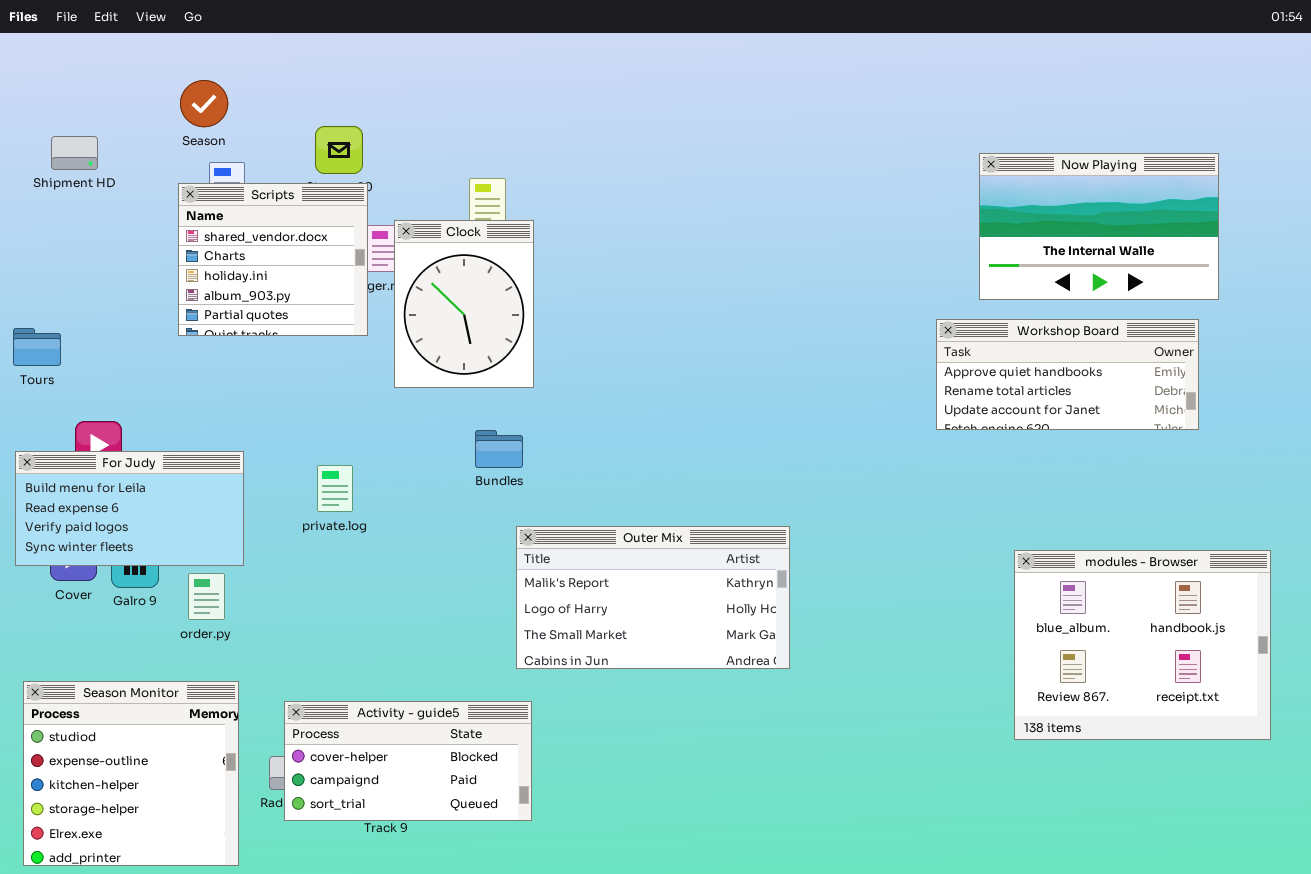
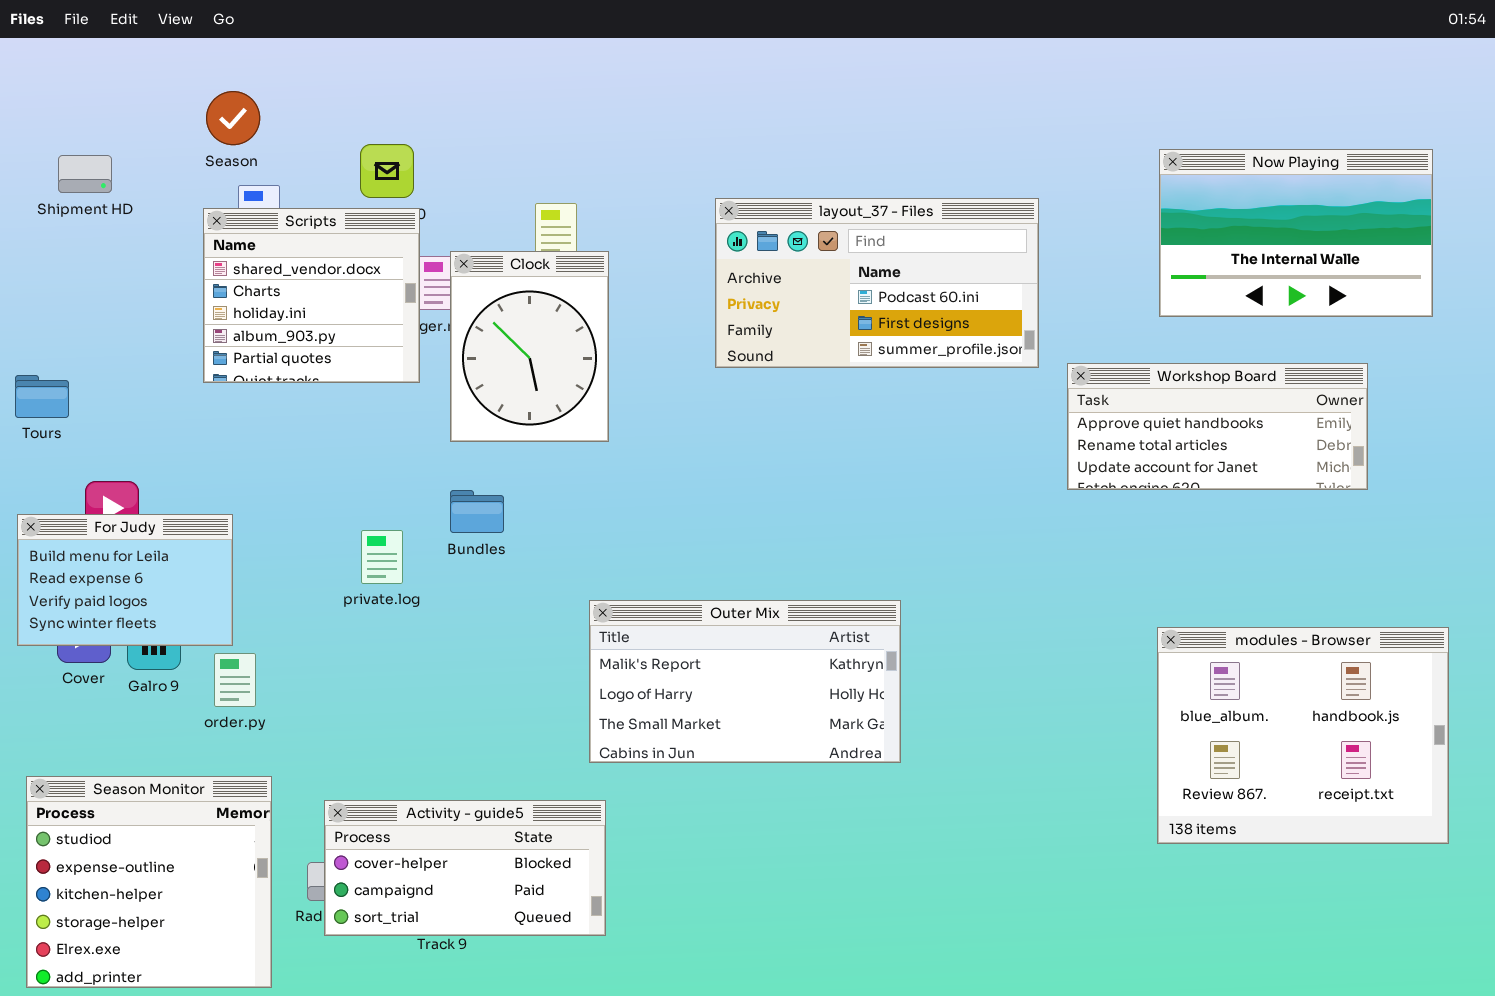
Now Playing: [979,153,1219,300] -> [1159,149,1433,317], moved
layout_37 - Files: none -> [715,198,1039,368], opened
Bundles: [475,430,523,468] -> [450,490,504,533], moved
For Judy: [15,451,244,566] -> [17,514,233,646], resized

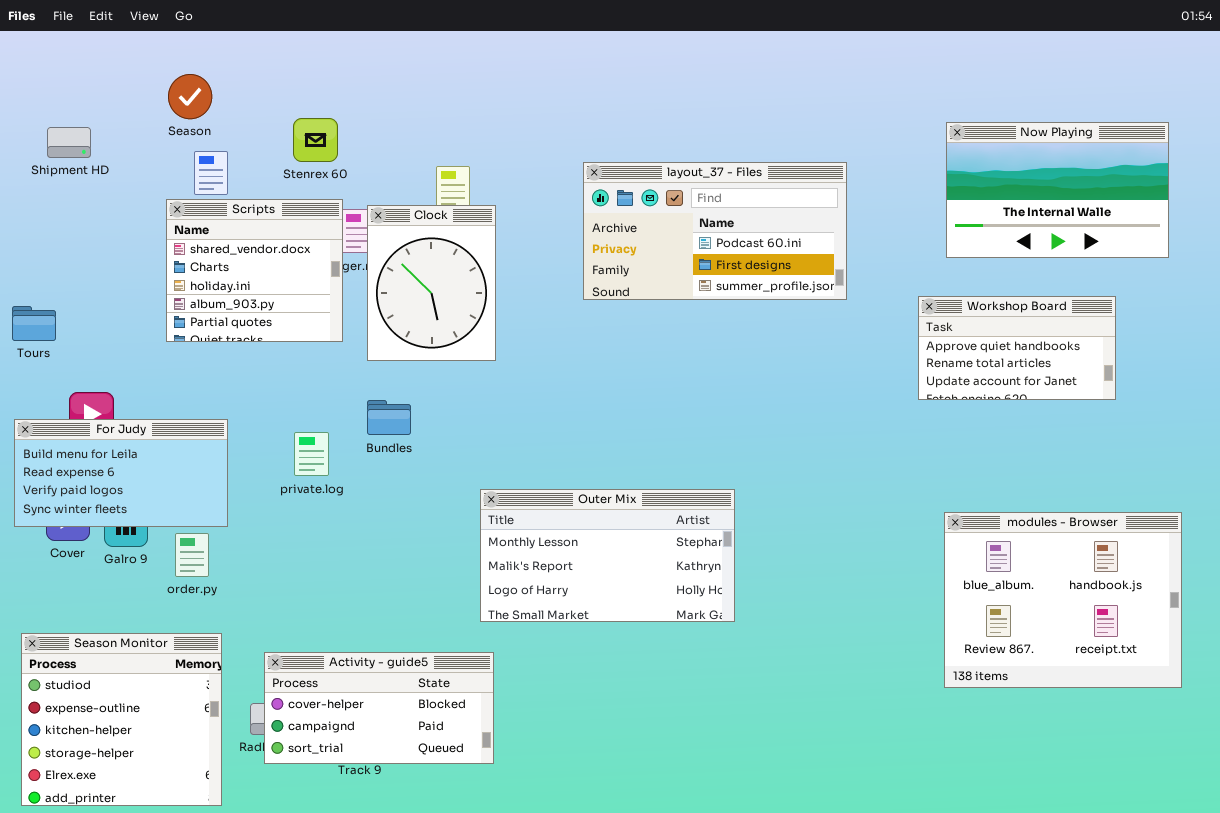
Scripts: [203,208,420,383] -> [166,199,343,342], moved
Workshop Board: [1067,363,1368,490] -> [918,296,1116,400], resized
For Judy: [17,514,233,646] -> [14,419,228,527], resized
Outer Mix: [589,600,901,763] -> [480,489,735,622], scrolled up 1 row

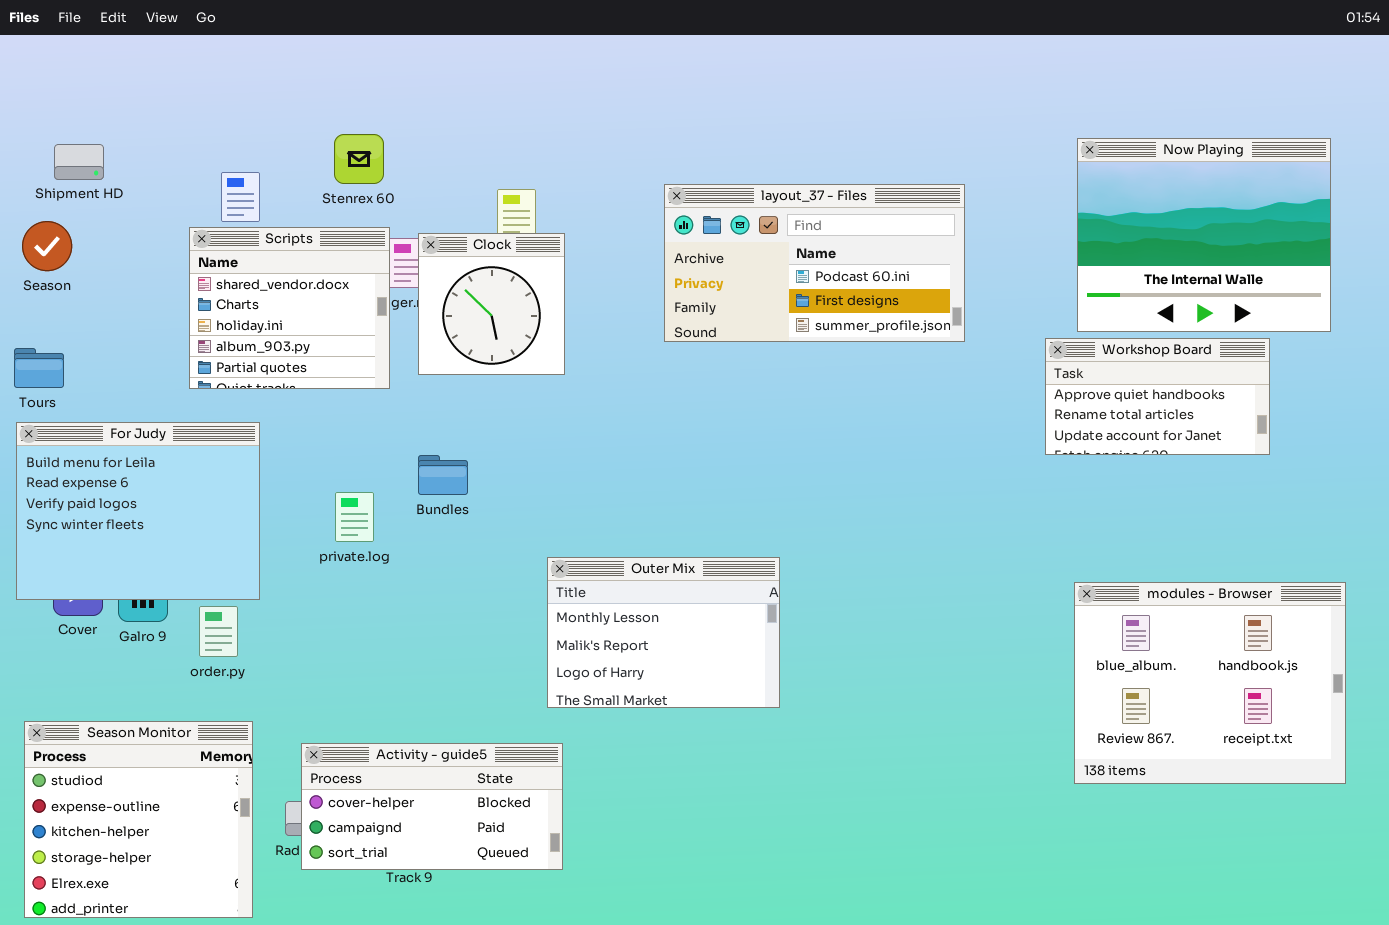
Season: [168,74,212,119] -> [22,221,72,271], moved
Now Playing: [946,122,1169,258] -> [1077,138,1331,332], resized
Clock: [367,205,496,361] -> [418,233,565,375], resized
For Judy: [14,419,228,527] -> [16,422,260,600], resized
Outer Mix: [480,489,735,622] -> [547,557,780,708], resized

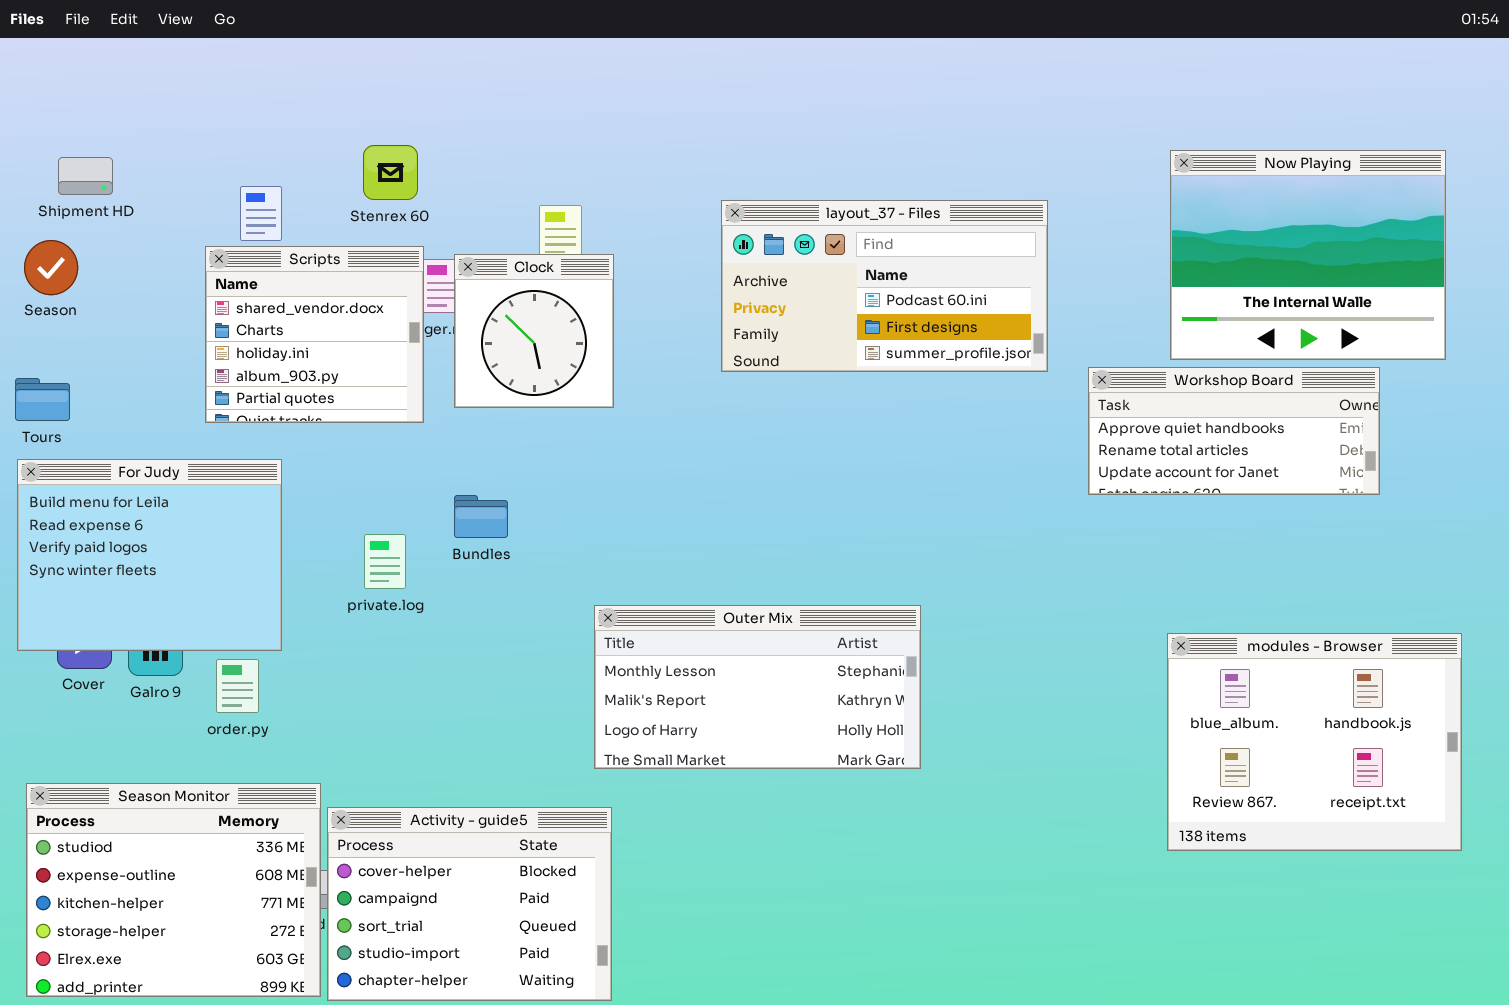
Workshop Board: [1045,338,1270,455] -> [1088,367,1380,495], resized
Outer Mix: [547,557,780,708] -> [594,605,921,769], resized
Season Monitor: [24,721,253,918] -> [26,783,321,997], resized
Activity - guide5: [301,743,563,870] -> [327,807,612,1001], resized

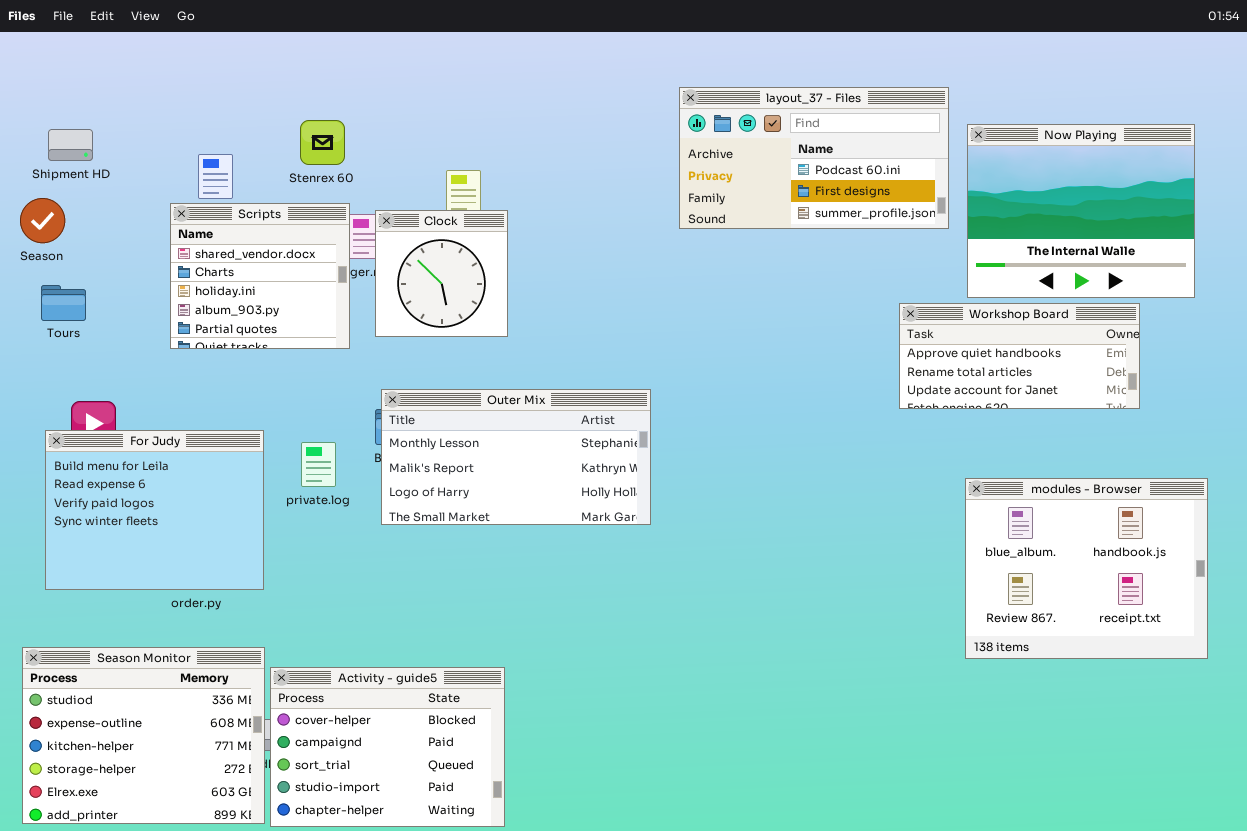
layout_37 - Files: [721,200,1048,372] -> [679,87,949,229], moved
Tours: [15,378,70,421] -> [41,285,86,321], moved
For Judy: [17,459,282,651] -> [45,430,264,590], moved
Outer Mix: [594,605,921,769] -> [381,389,651,525], moved
modules - Browser: [1167,633,1462,851] -> [965,478,1208,659], moved

